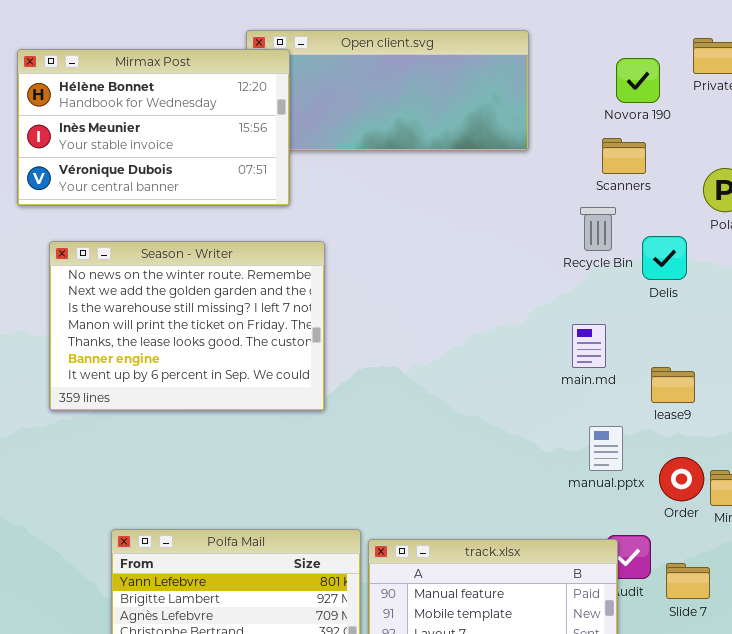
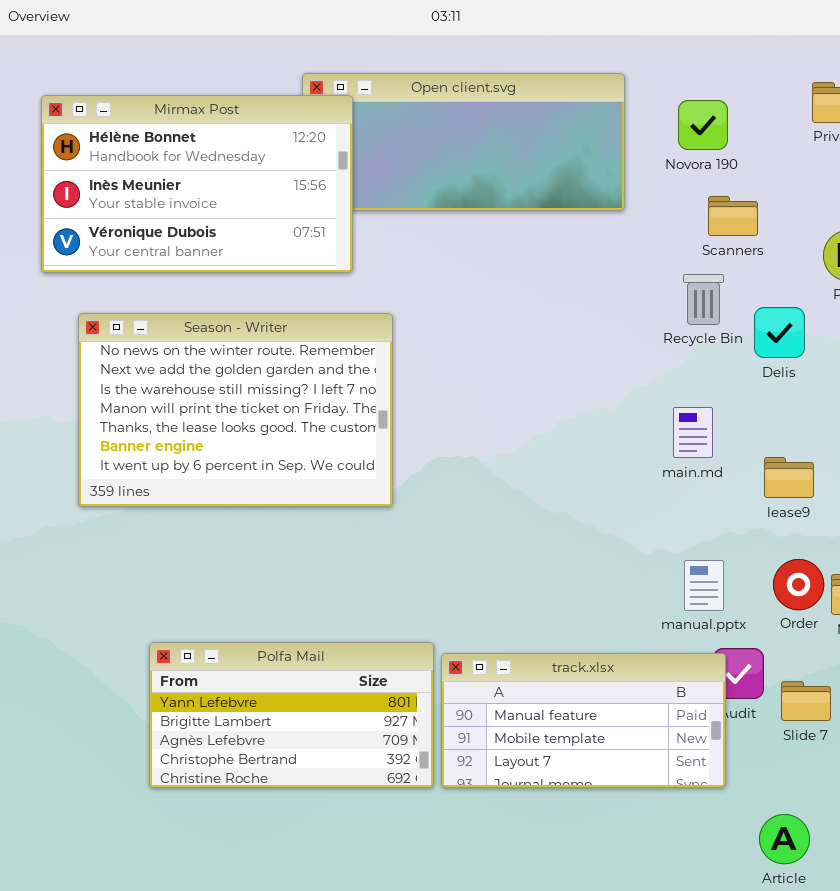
Novora 190: [616,58,660,103] -> [678,100,728,150], moved
manual.pptx: [589,426,623,471] -> [684,560,724,611], moved

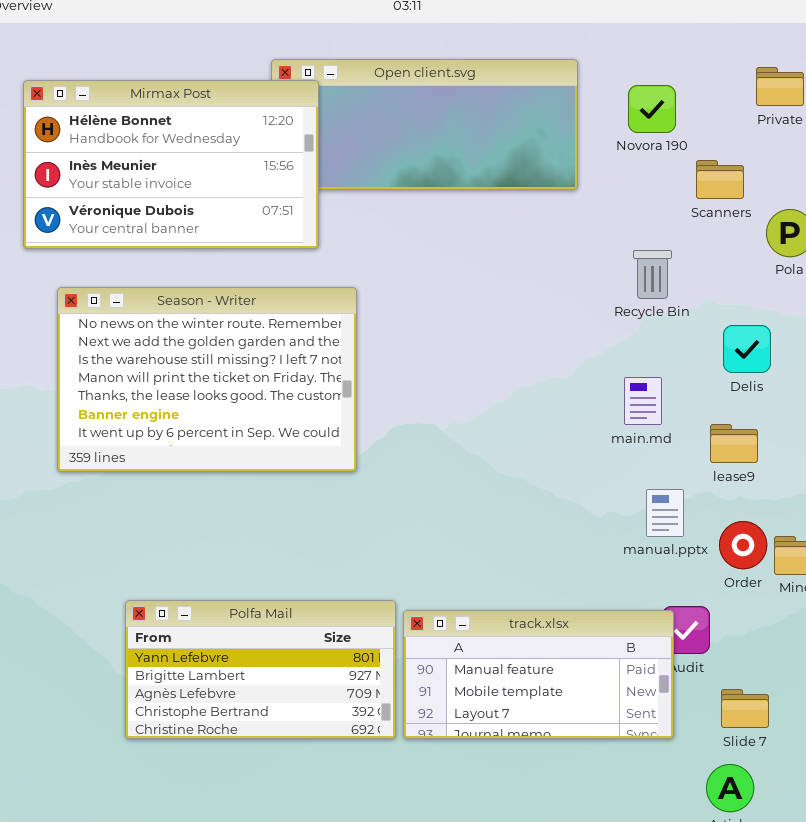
Scanners: [708,196,758,236] -> [696,160,744,199], moved
Delis: [754,307,805,358] -> [723,325,771,373], moved
manual.pptx: [684,560,724,611] -> [646,489,684,537], moved
Slide 7: [781,681,831,721] -> [721,689,769,728], moved

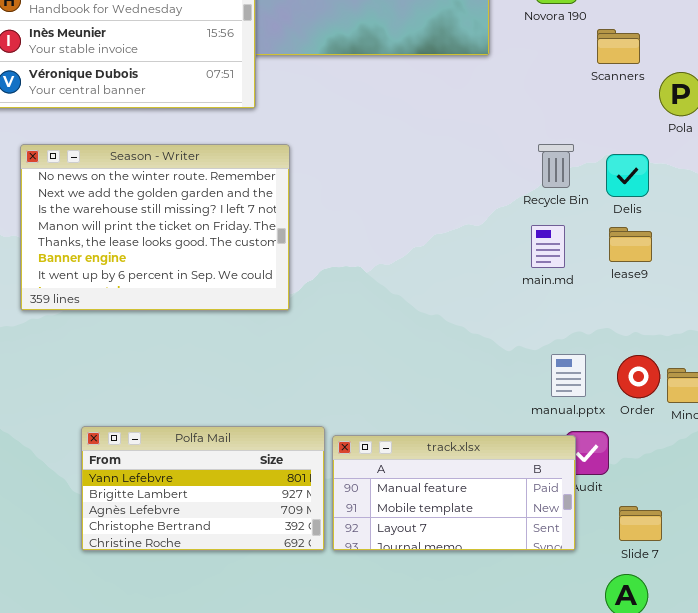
Recycle Bin: [633,250,672,299] -> [538,144,574,188], moved
Delis: [723,325,771,373] -> [606,154,649,197], moved
lease9: [710,424,758,463] -> [609,227,652,262], moved
manual.pptx: [646,489,684,537] -> [551,354,586,397], moved

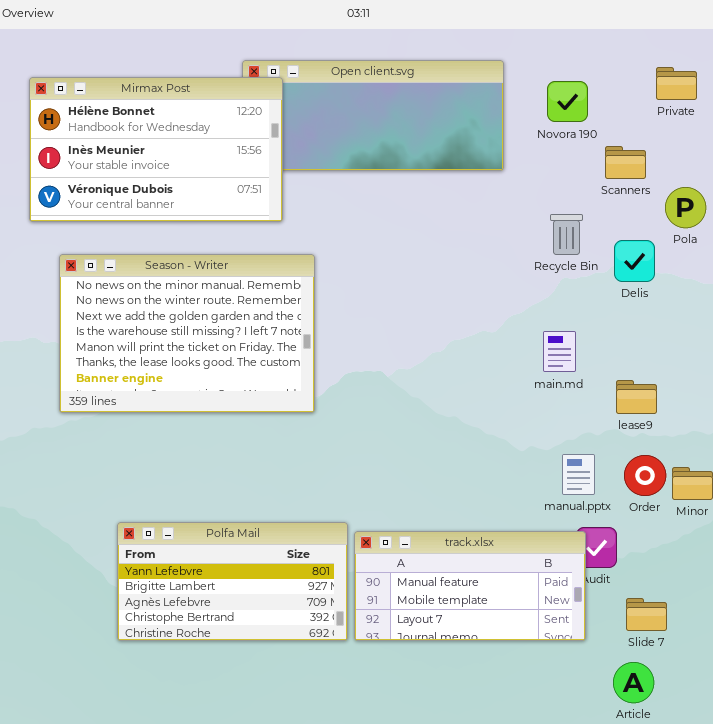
Season - Writer: [20,144,290,311] -> [59,254,315,413], scrolled up 1 row
Recycle Bin: [538,144,574,188] -> [550,214,583,255], moved
Delis: [606,154,649,197] -> [614,240,655,282], moved
lease9: [609,227,652,262] -> [616,380,657,414], moved

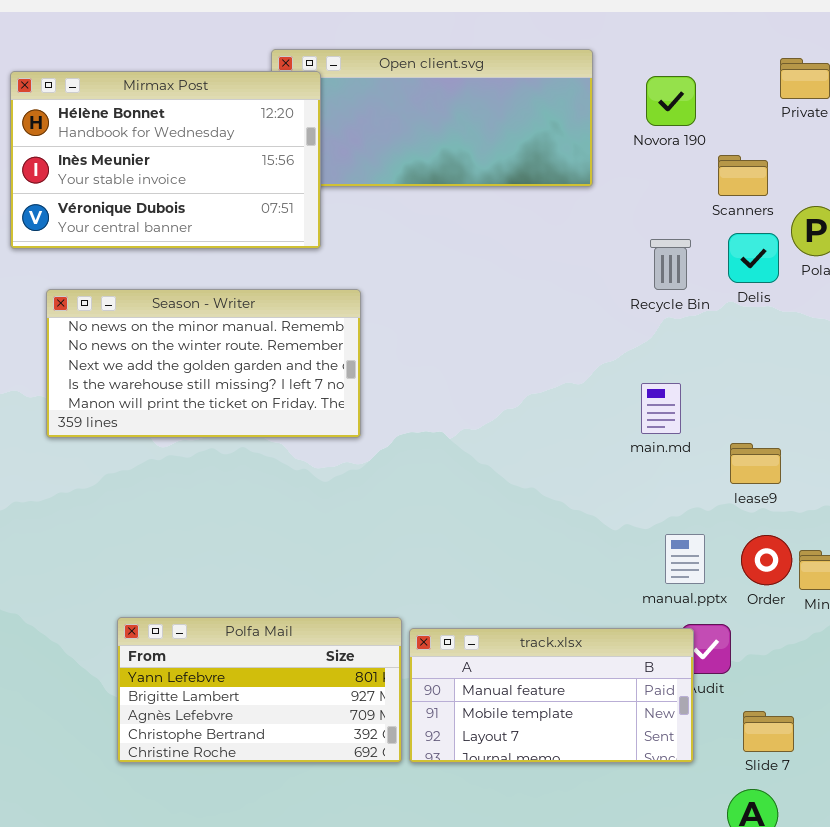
Delis: [614,240,655,282] -> [728,233,779,283], moved
Season - Writer: [59,254,315,413] -> [46,289,361,438], resized

